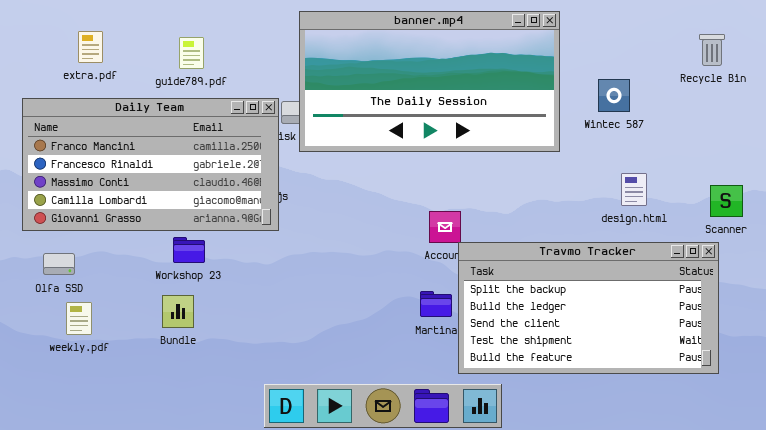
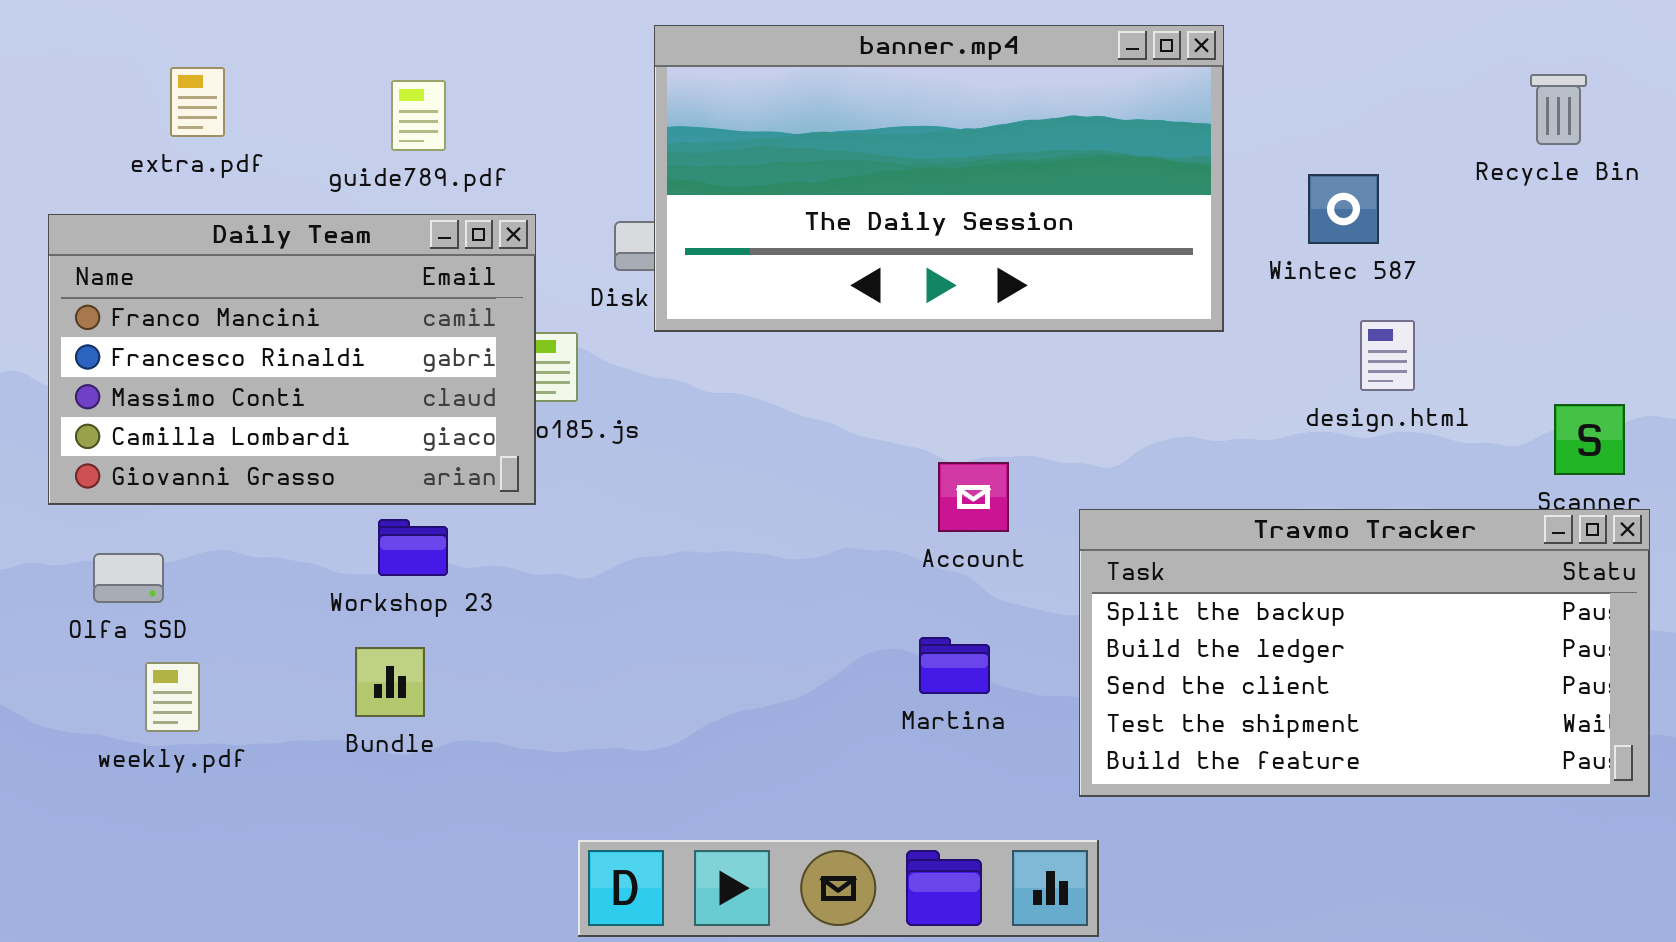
Daily Team: [22,98,279,231] -> [48,214,536,505], resized
design.html: [621,173,647,206] -> [1360,320,1415,391], moved
Travmo Tracker: [458,242,719,374] -> [1079,509,1650,797], moved

